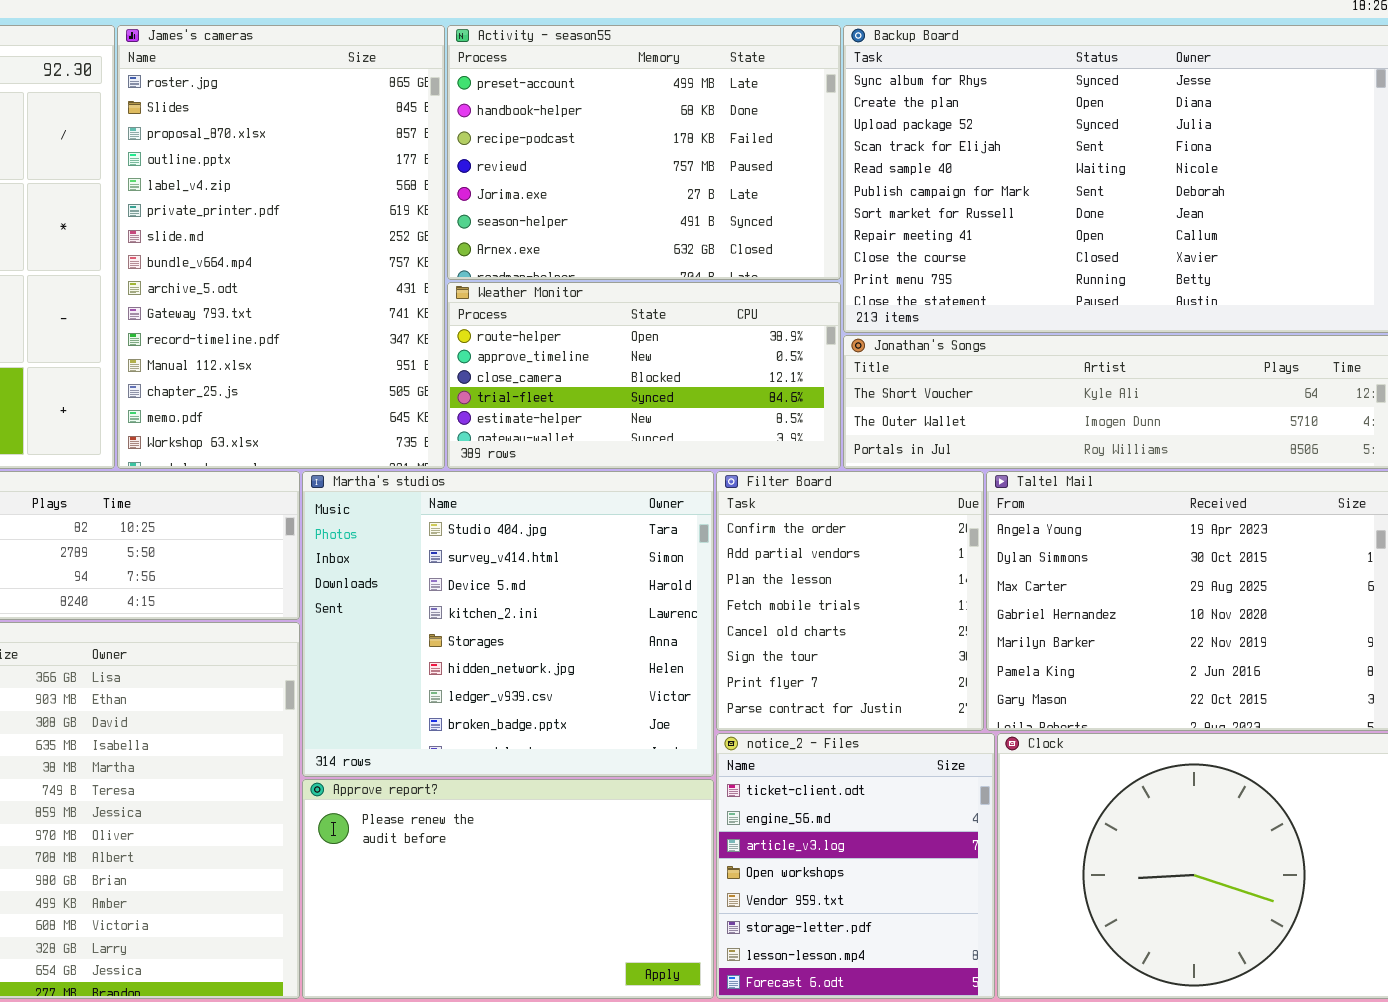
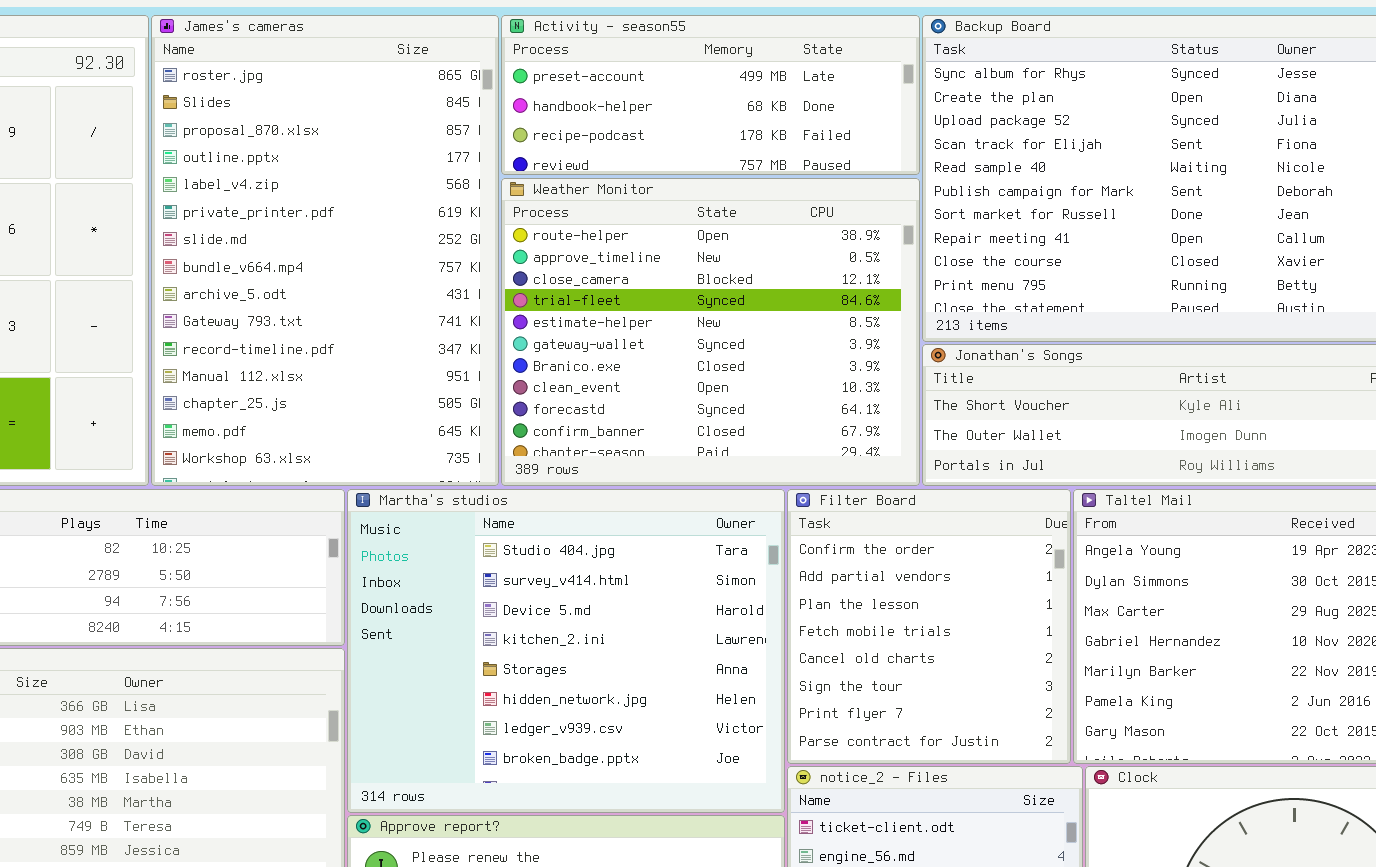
Activity - season55: [447,25,841,280] -> [501,15,920,175], resized
Weather Monitor: [447,282,841,469] -> [501,178,920,486], resized

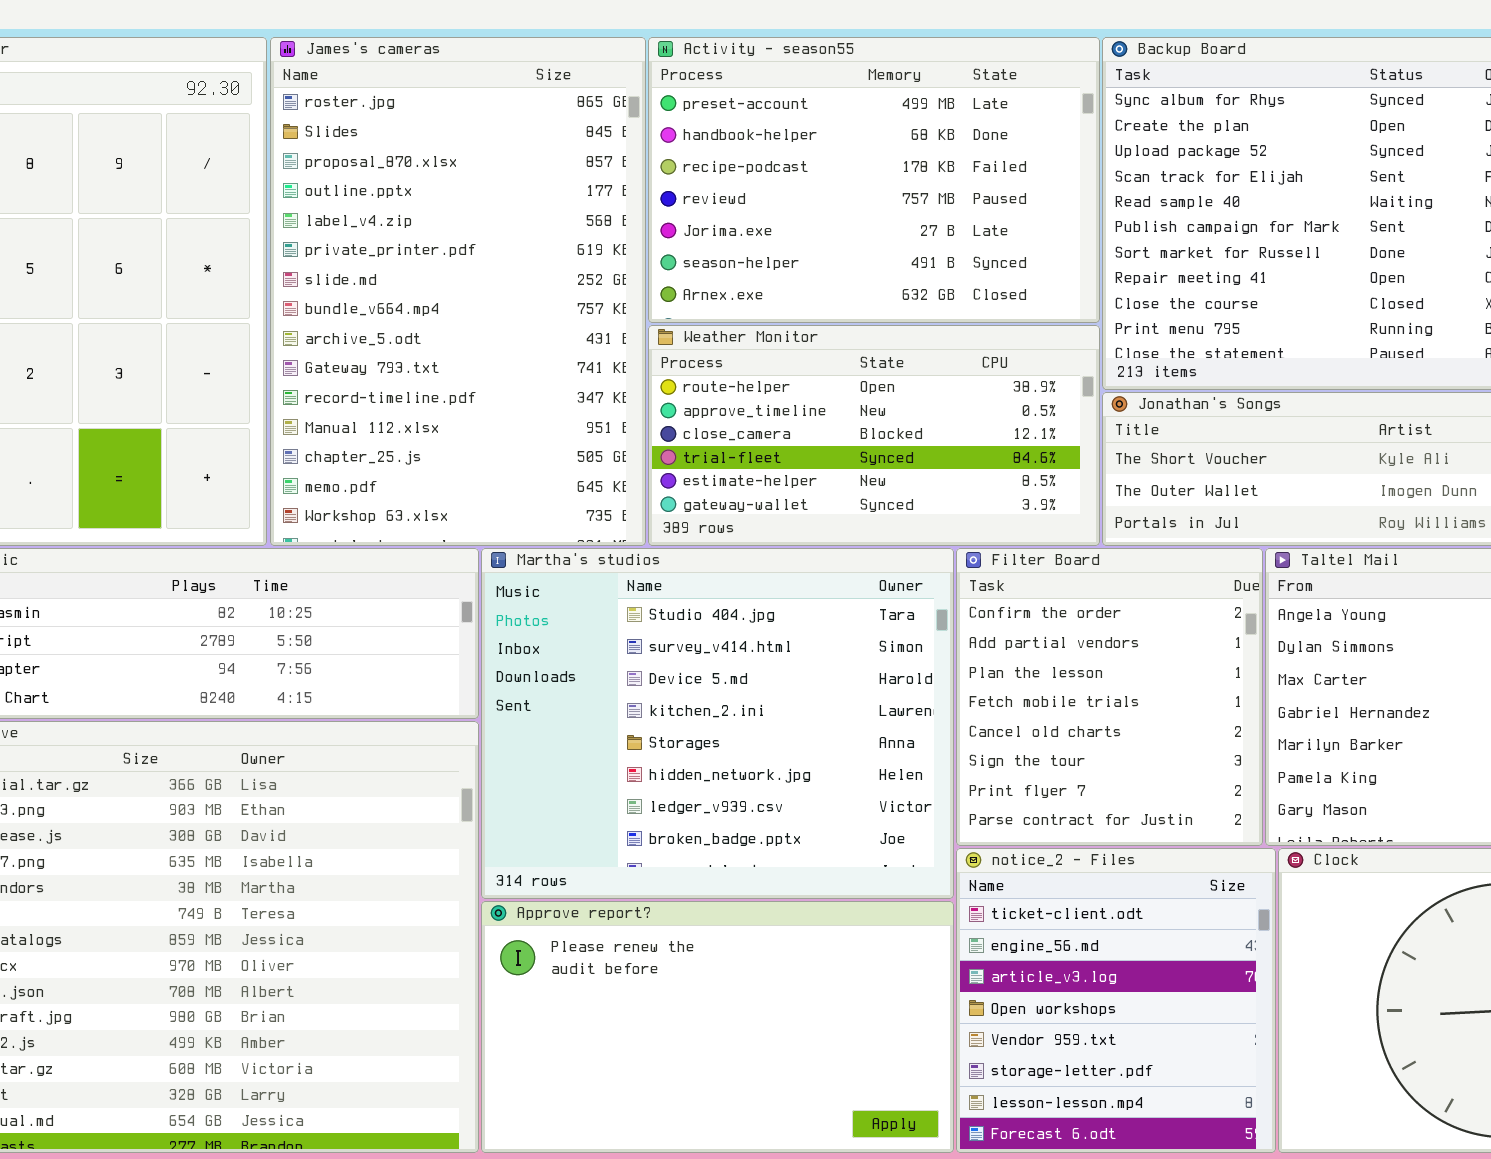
Activity - season55: [501,15,920,175] -> [648,37,1100,323], resized
Weather Monitor: [501,178,920,486] -> [648,325,1100,546], resized

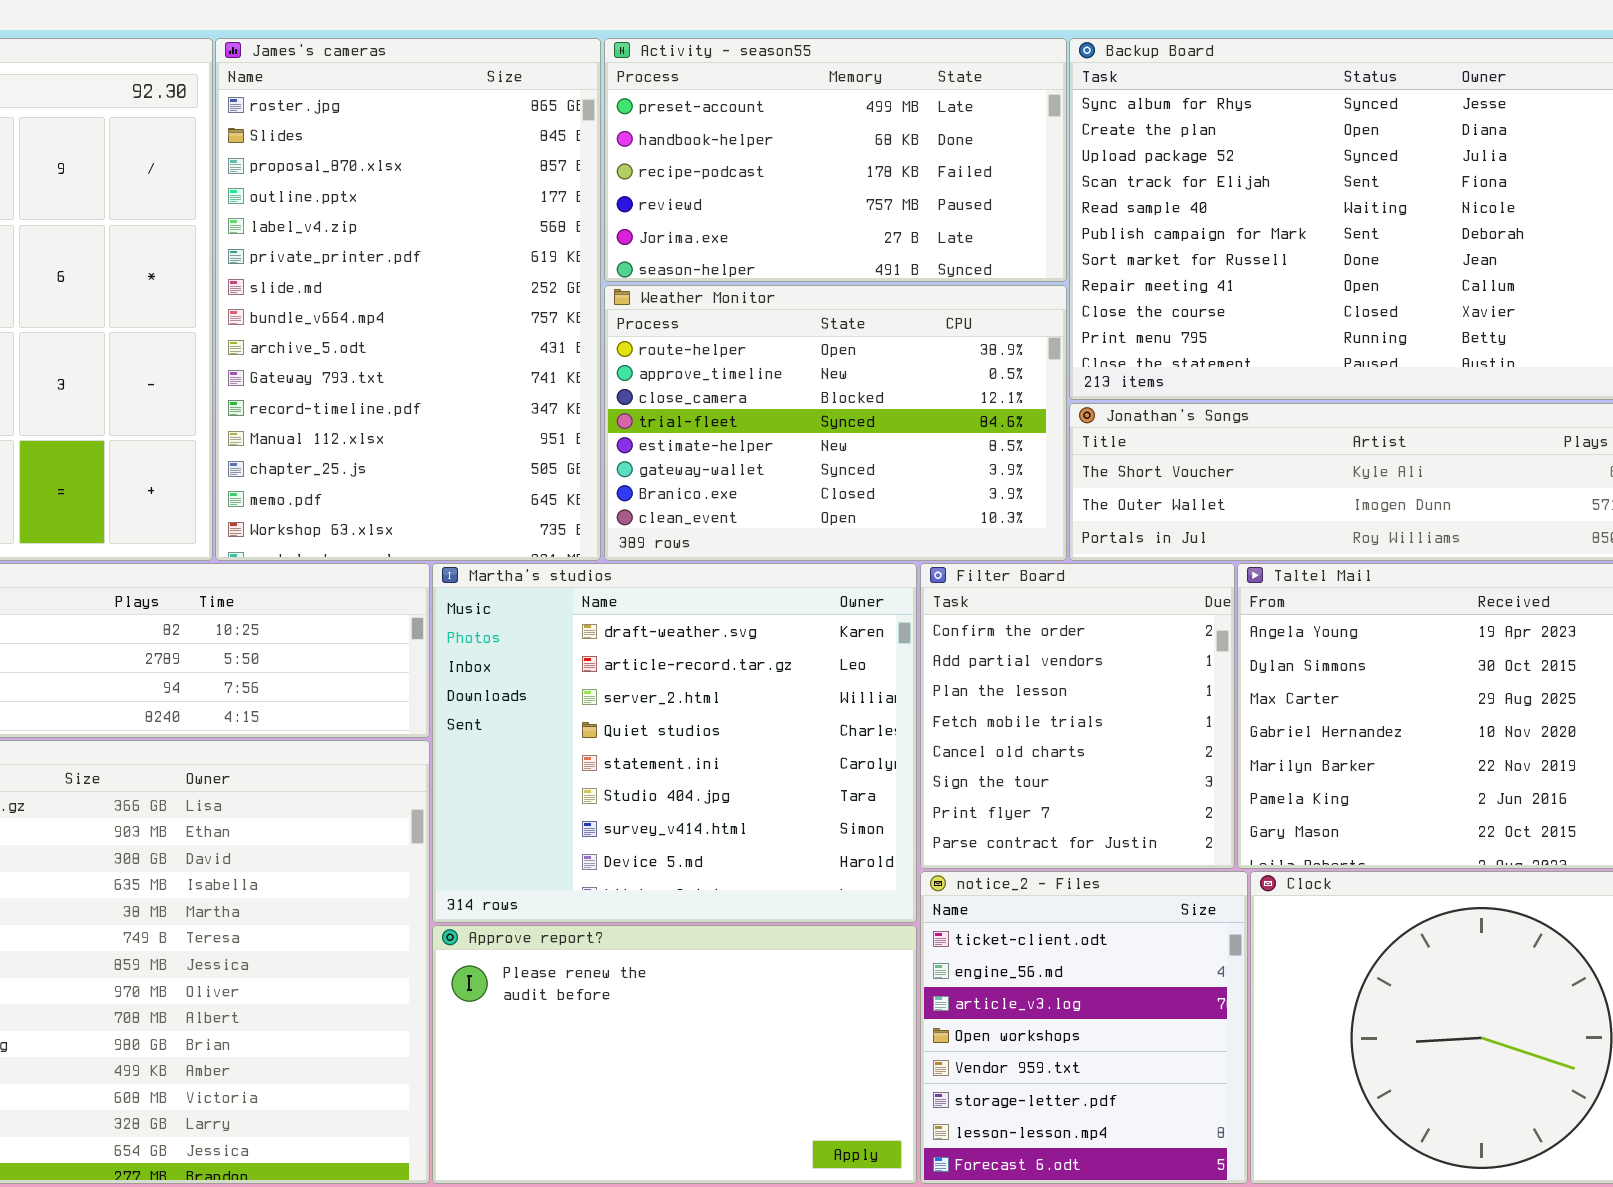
Activity - season55: [648,37,1100,323] -> [604,38,1067,282], resized
Weather Monitor: [648,325,1100,546] -> [604,285,1067,561], resized
Martha's studios: [481,548,954,899] -> [432,563,917,923], scrolled up 5 rows

